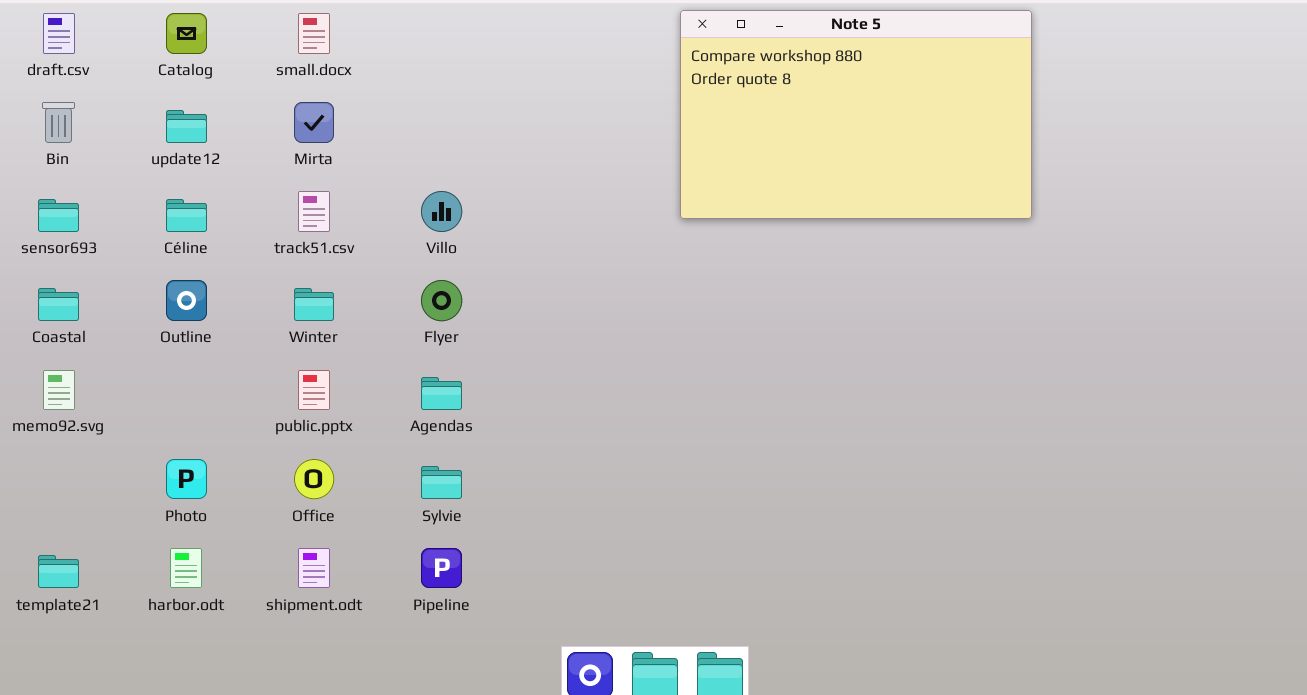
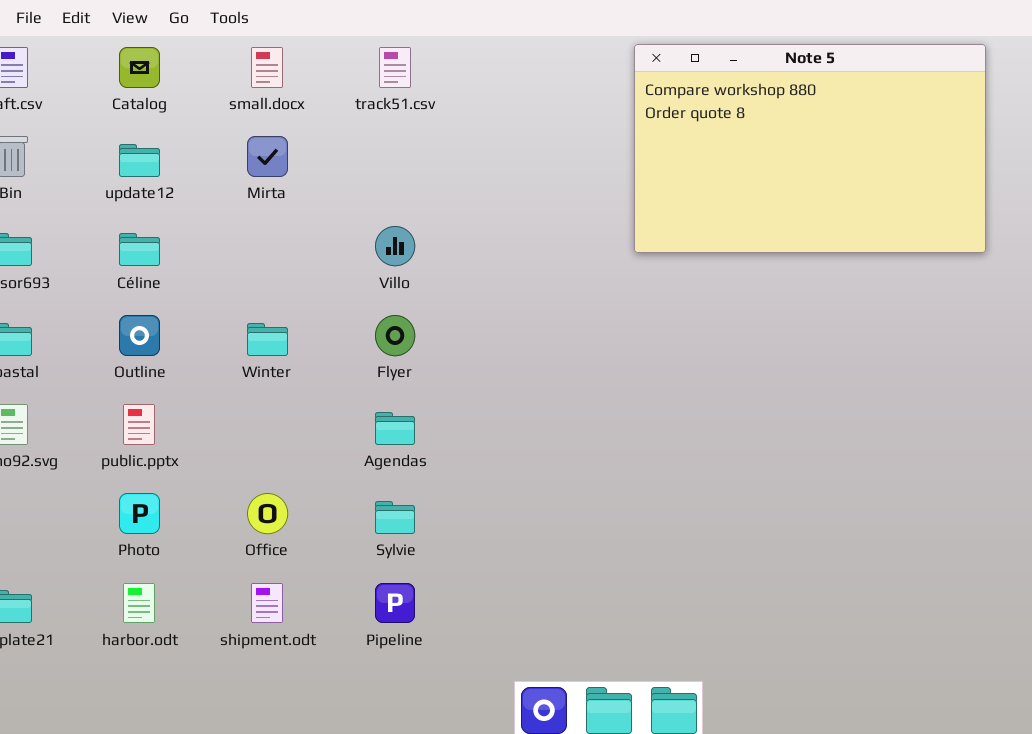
track51.csv: [298,191,330,232] -> [379,47,411,88], moved
public.pptx: [298,370,330,410] -> [123,404,155,445], moved

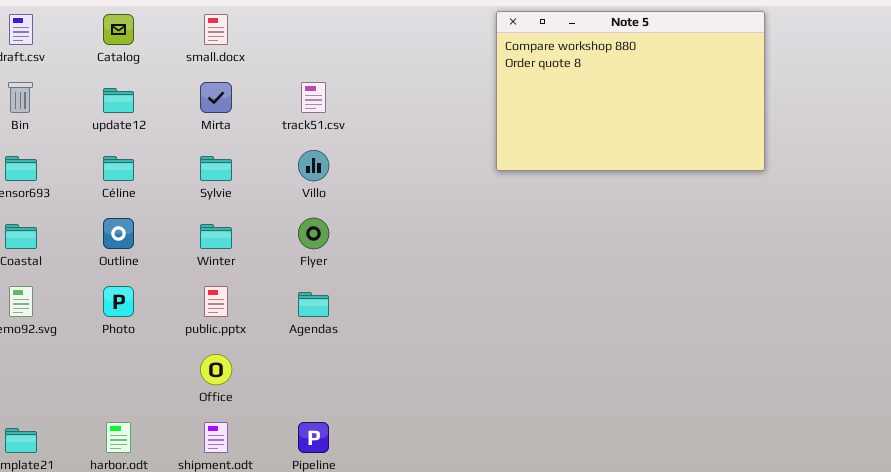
track51.csv: [379,47,411,88] -> [301,82,326,113], moved
public.pptx: [123,404,155,445] -> [204,286,228,317], moved
Photo: [119,493,160,534] -> [103,286,134,317], moved
Sylvie: [375,501,415,534] -> [200,156,232,181], moved

